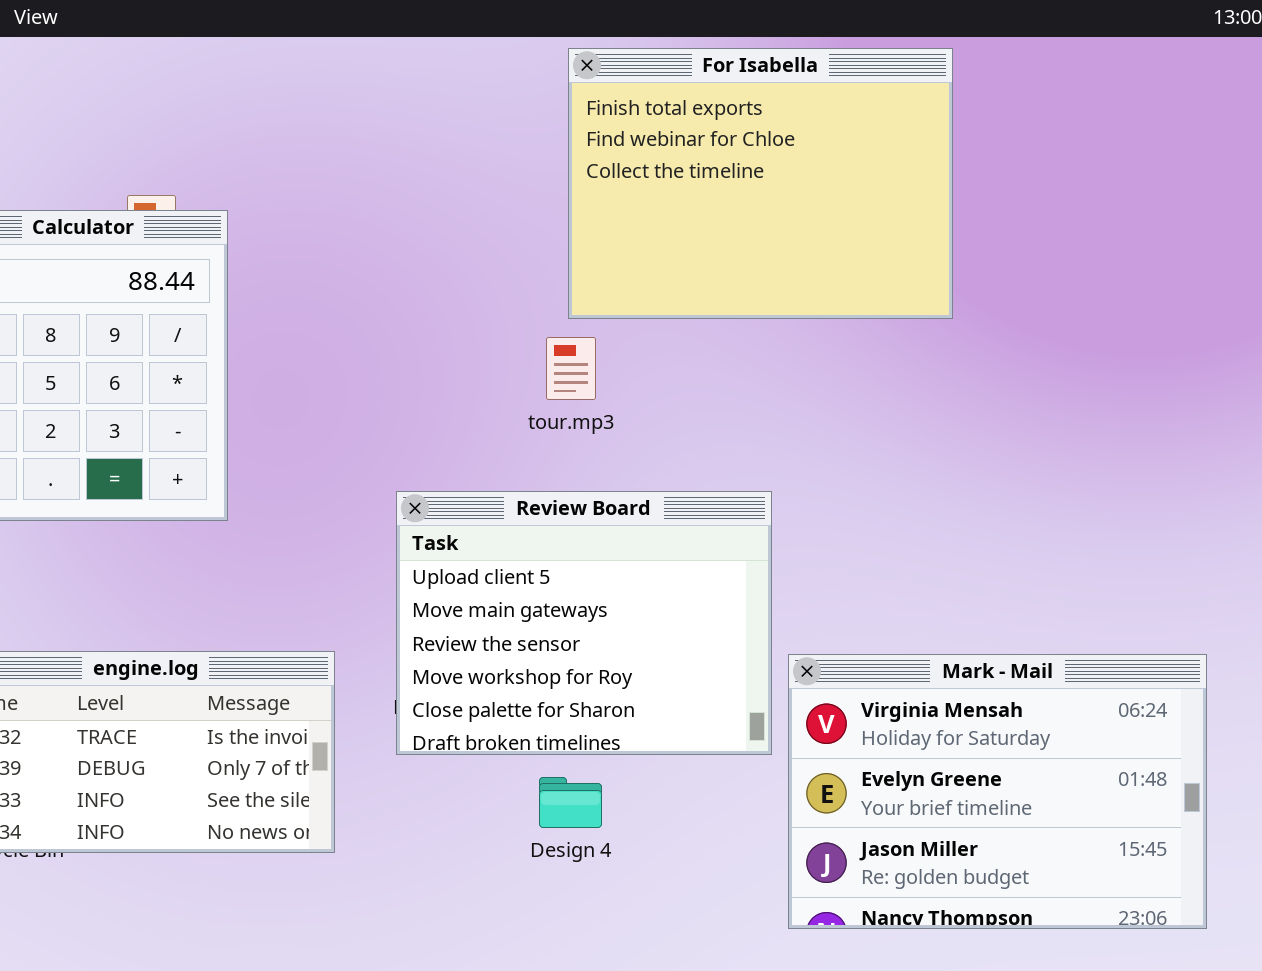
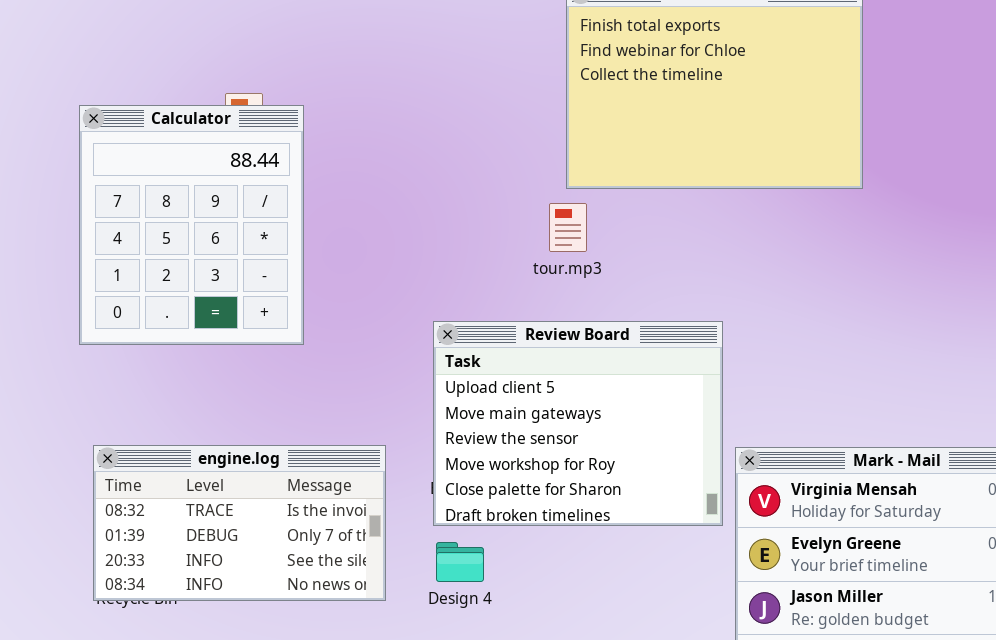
Design 4: [539,777,602,828] -> [436,542,484,582], moved

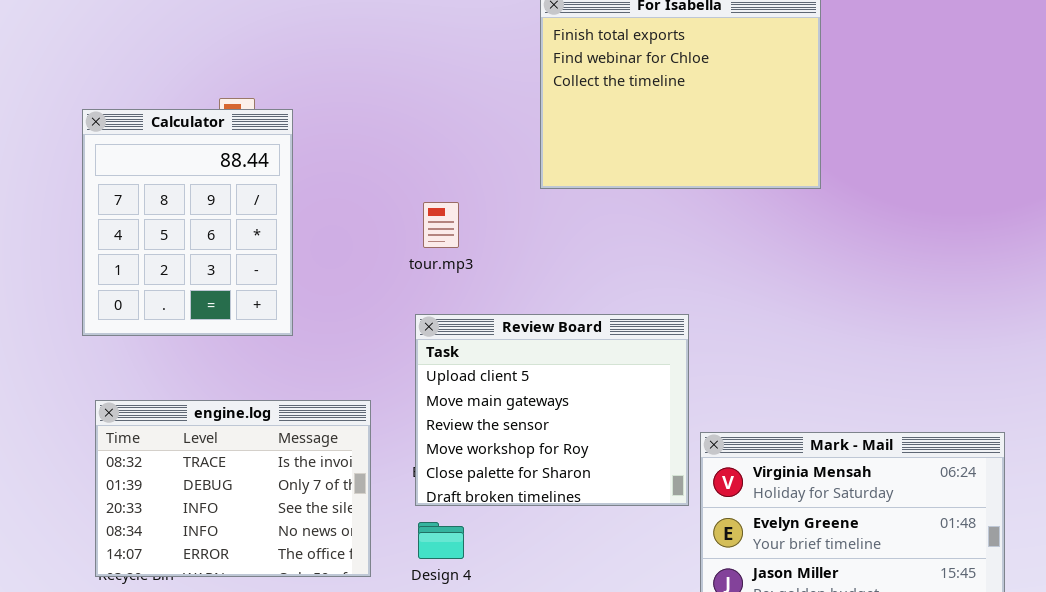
tour.mp3: [549,203,587,252] -> [423,202,459,248], moved
engine.log: [93,445,386,601] -> [95,400,371,577], resized

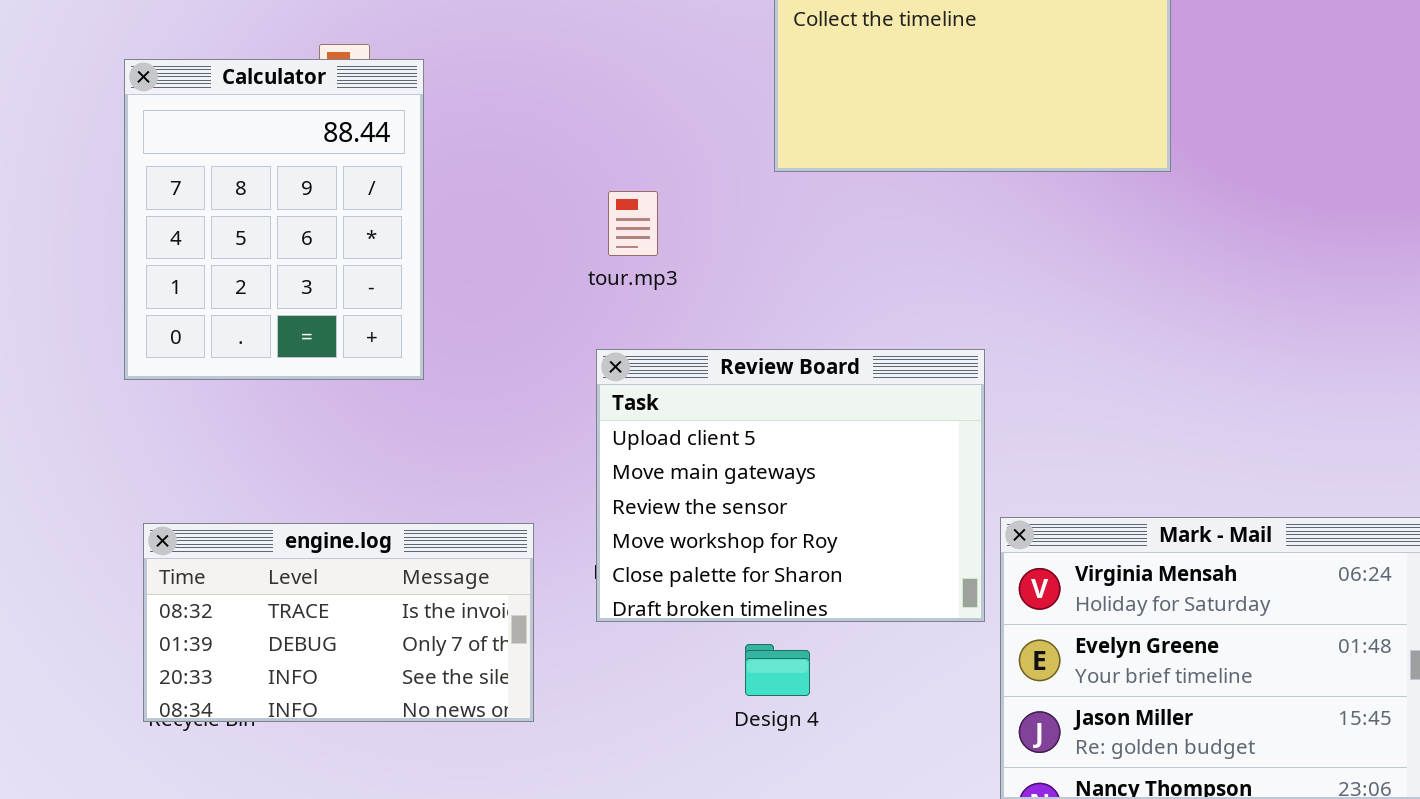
engine.log: [95,400,371,577] -> [143,523,534,722], resized
Design 4: [418,522,464,559] -> [745,644,810,696], moved

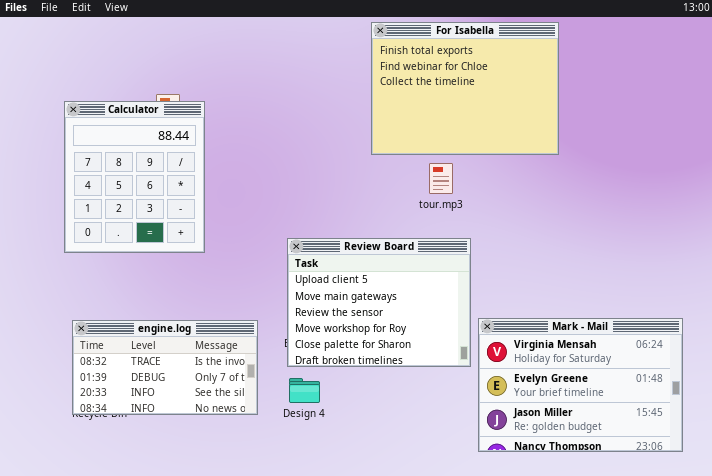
tour.mp3: [608,191,658,256] -> [429,163,453,194], moved
Design 4: [745,644,810,696] -> [289,378,320,403], moved

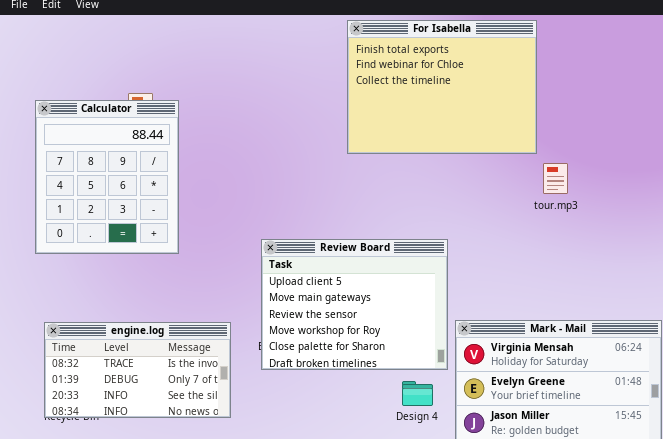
tour.mp3: [429,163,453,194] -> [543,163,568,194], moved
Design 4: [289,378,320,403] -> [402,381,433,406], moved

